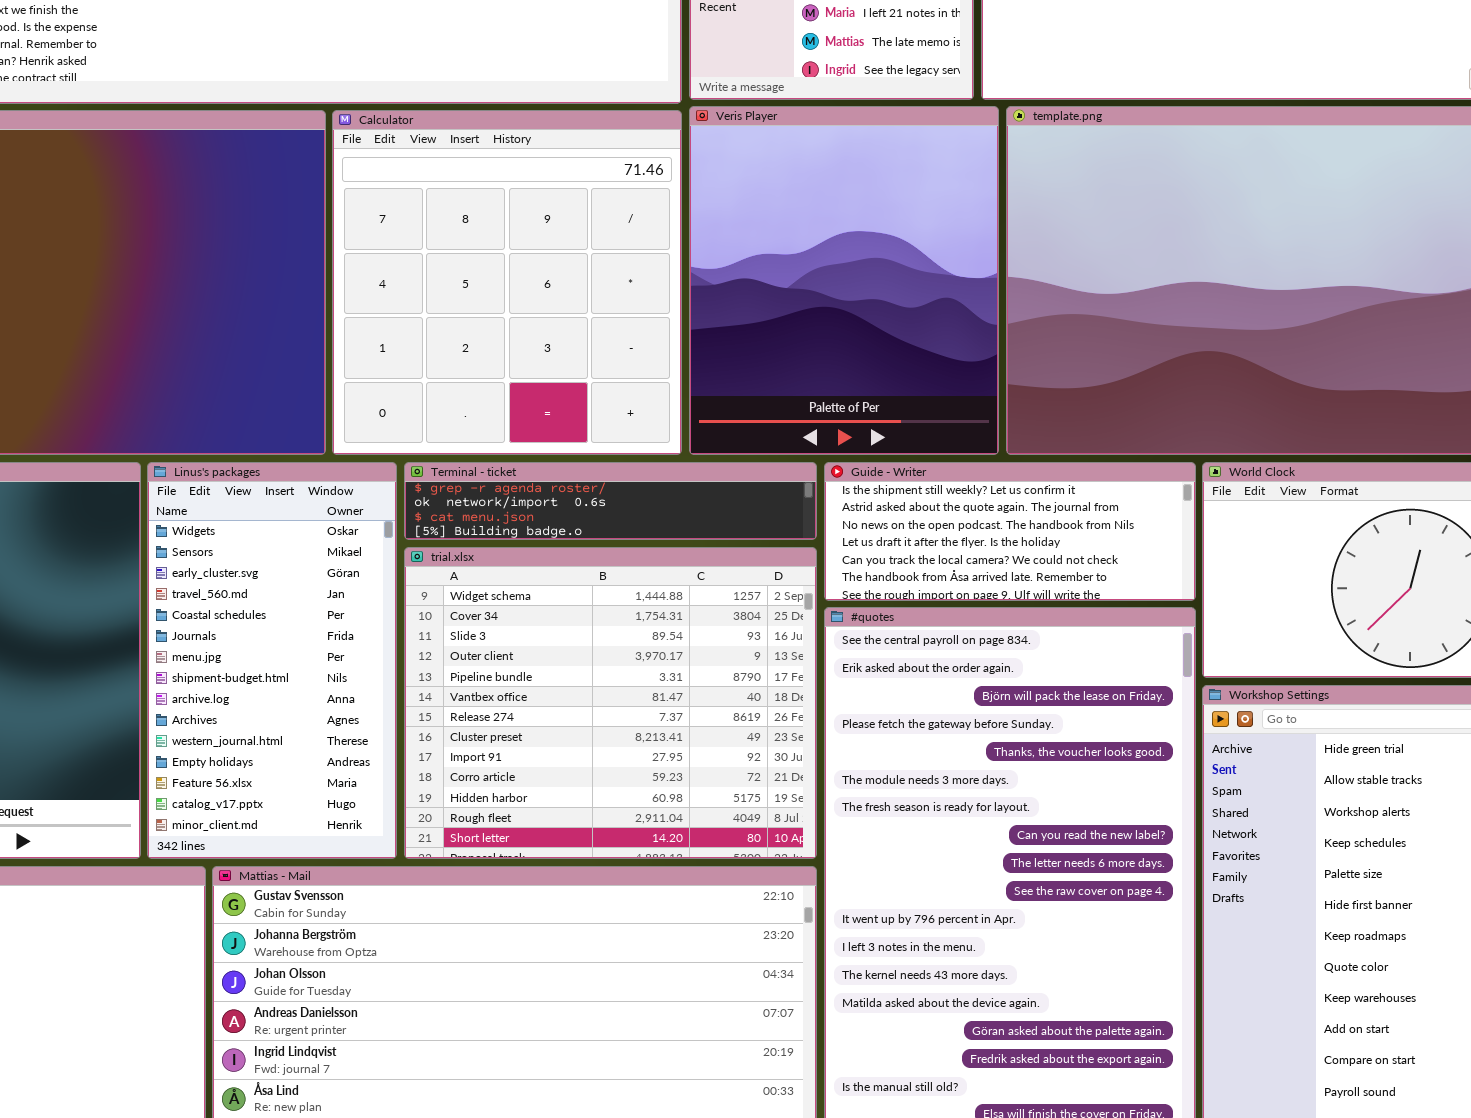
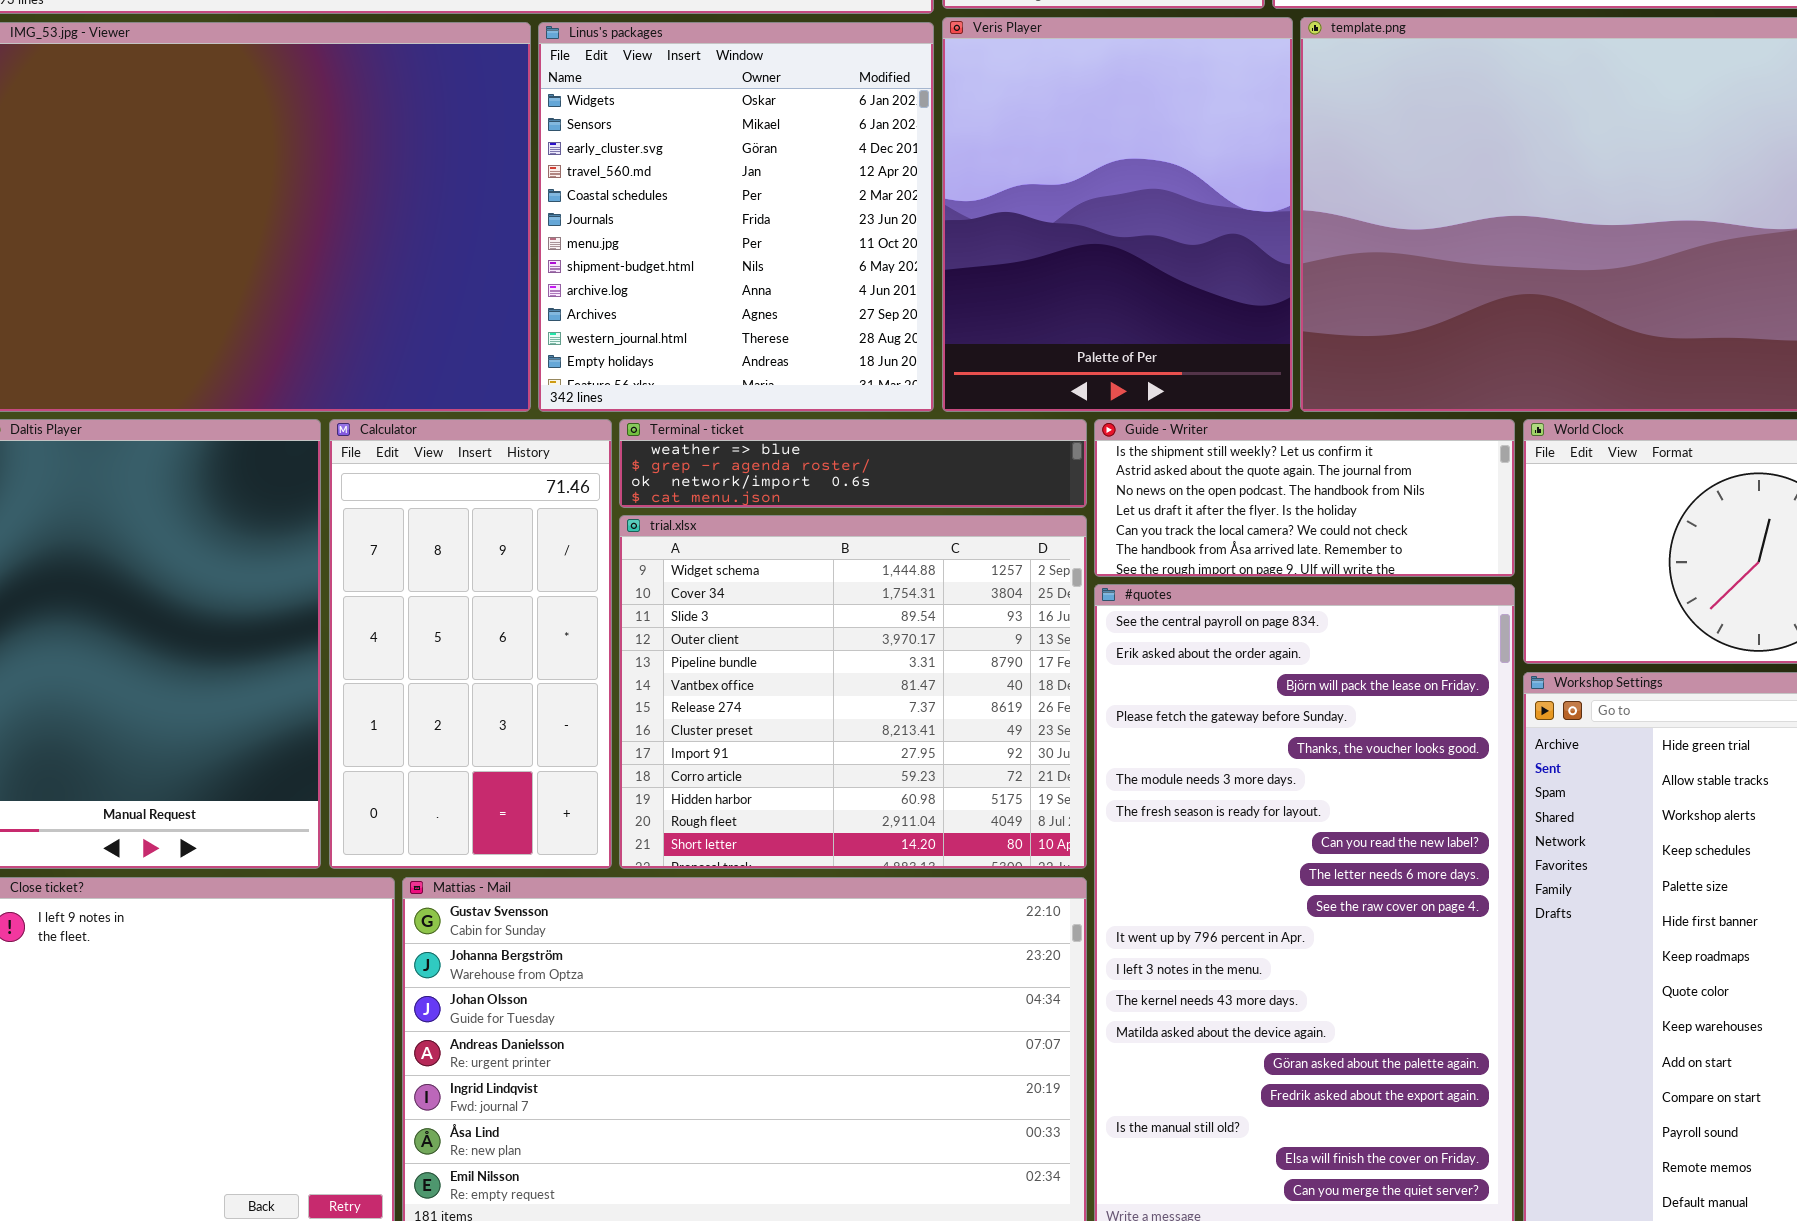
Calculator: [332,110,682,455] -> [329,419,612,869], moved, resized
Linus's packages: [147,462,397,859] -> [538,22,934,412], moved, resized
Terminal - ticket: [404,462,817,540] -> [619,419,1087,508], scrolled up 1 row

